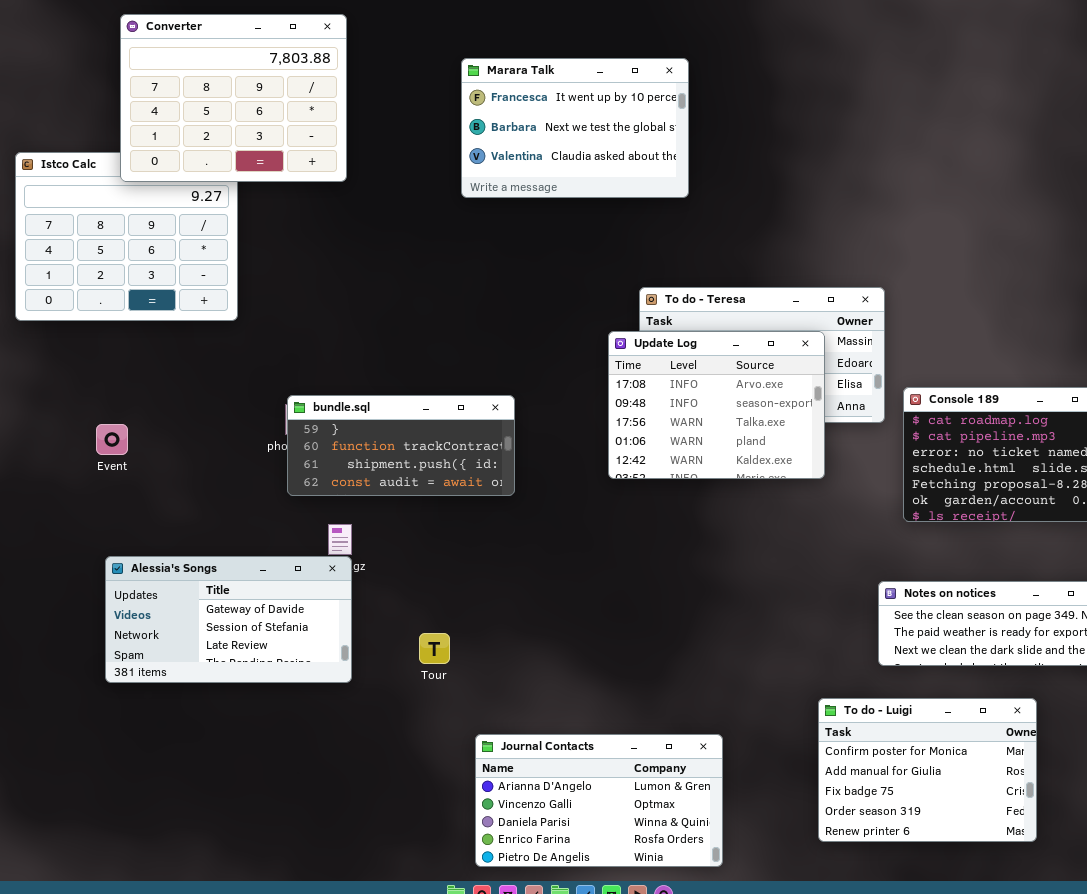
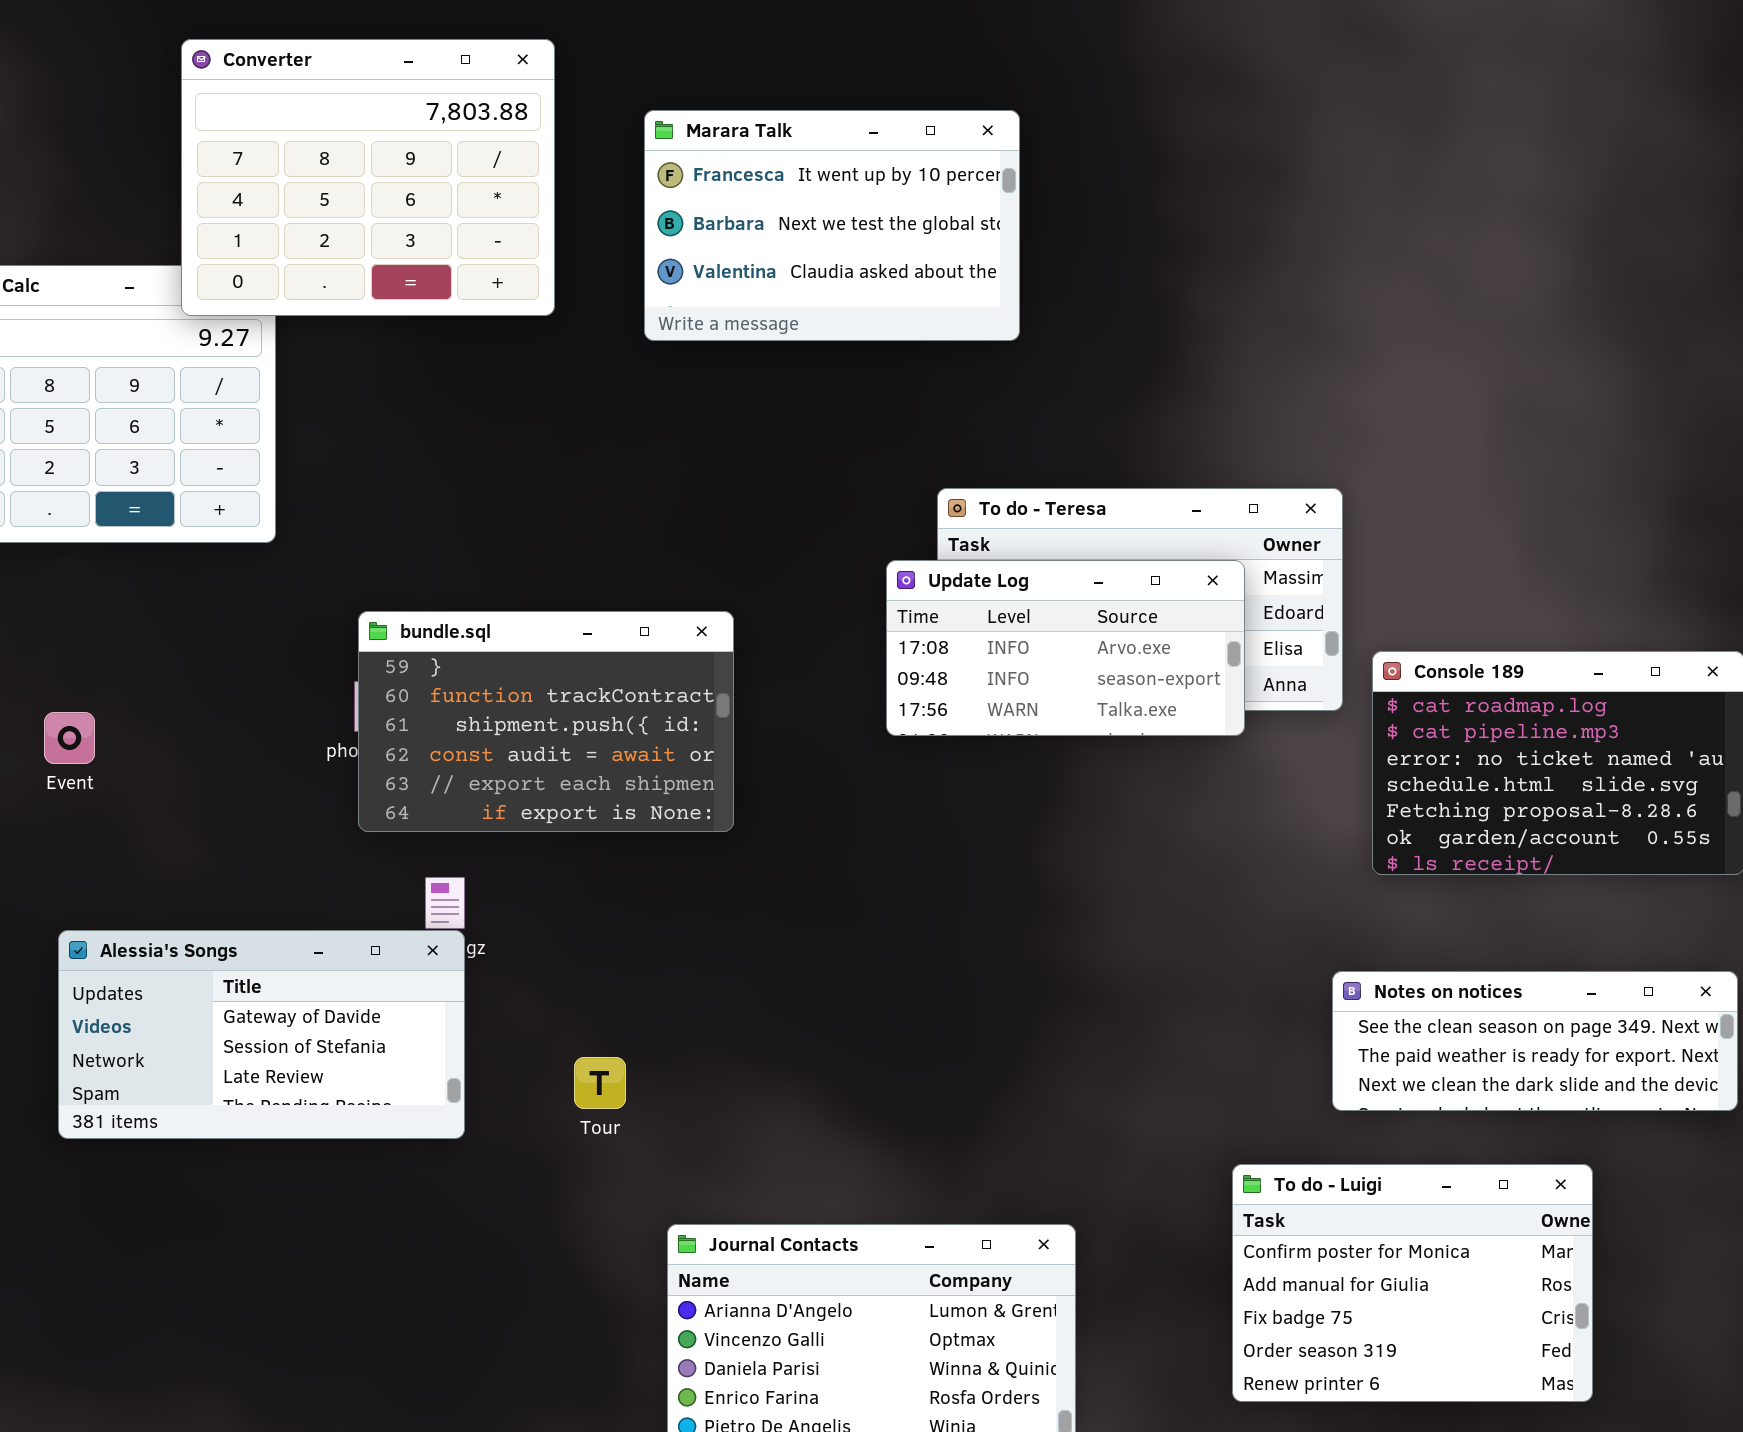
Converter: [120,14,347,182] -> [181,39,555,316], moved
Update Log: [608,331,825,479] -> [886,560,1245,736], resized
bundle.sql: [287,395,515,496] -> [358,611,734,832], resized

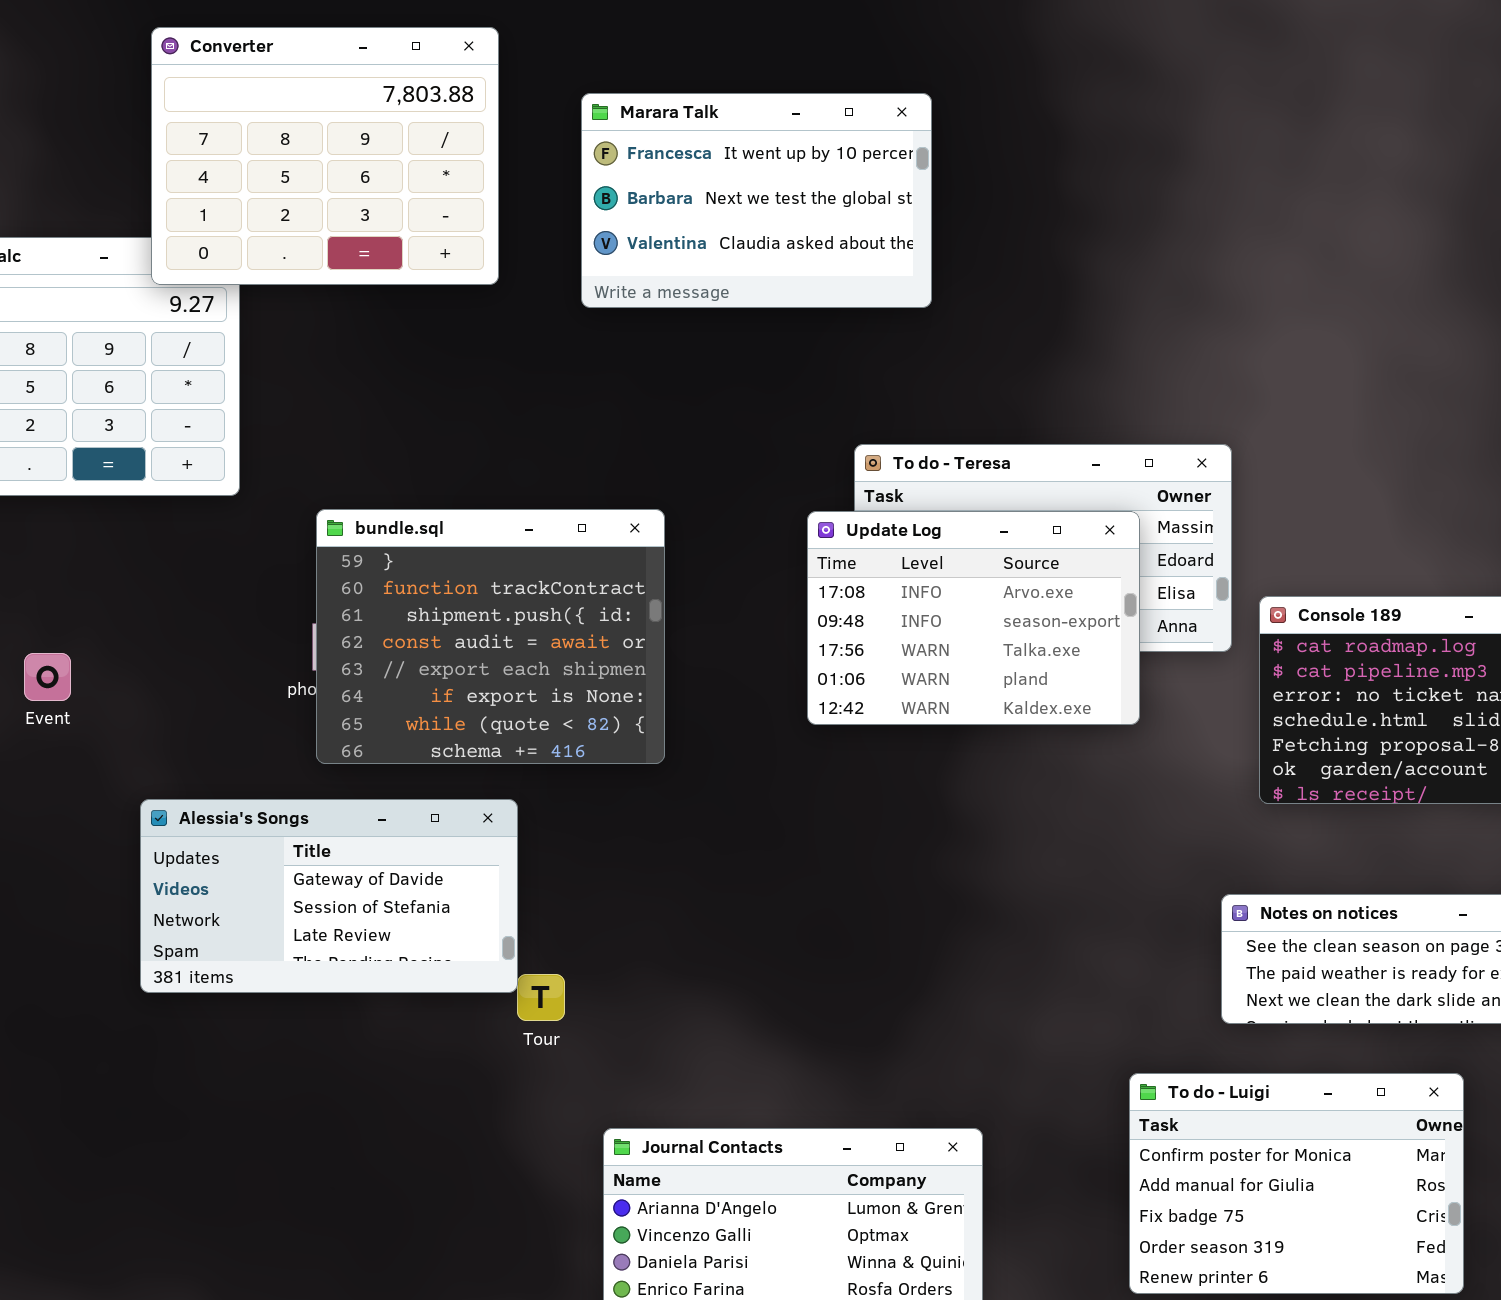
Update Log: [886,560,1245,736] -> [807,511,1140,725], resized
bundle.sql: [358,611,734,832] -> [316,509,665,764], resized
Alessia's Songs: [58,930,465,1139] -> [140,799,518,993], moved

